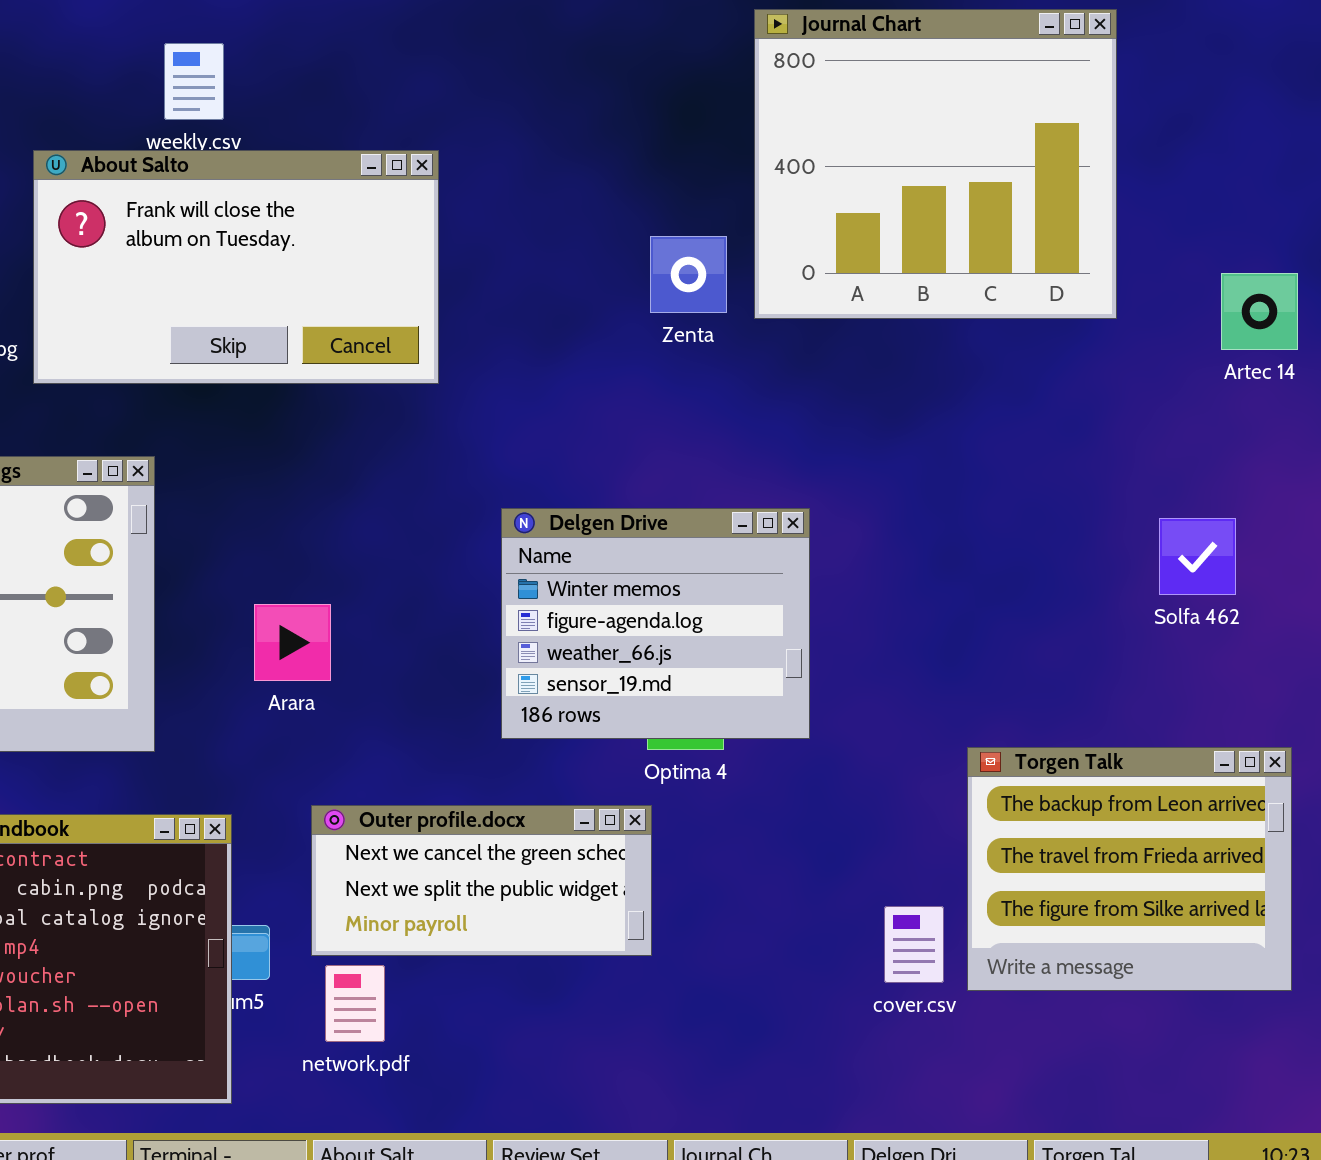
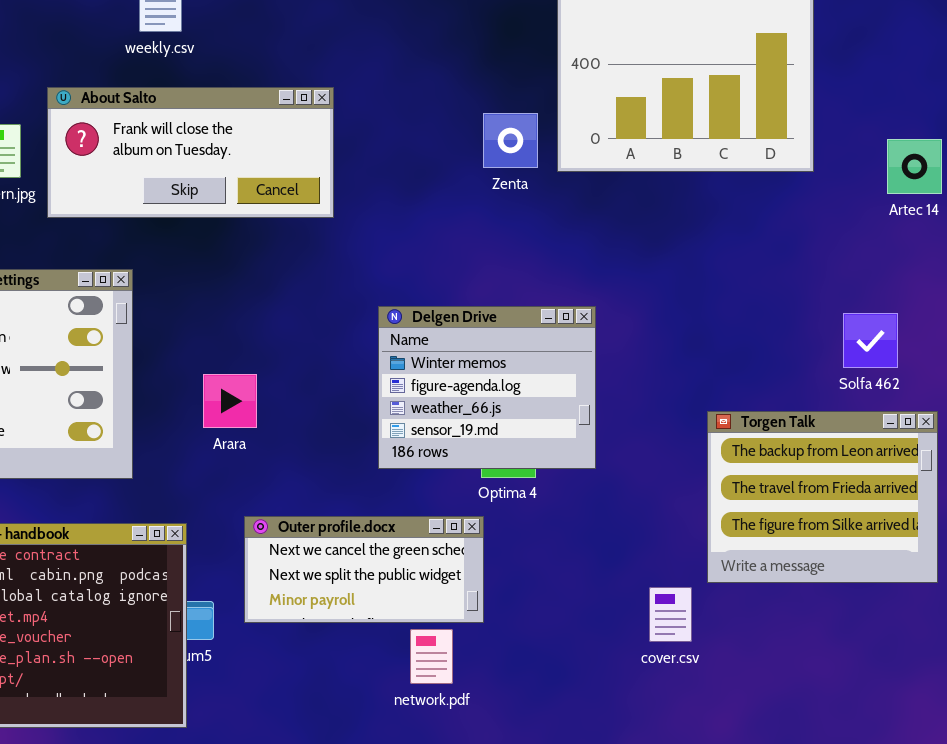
About Salto: [33,150,439,384] -> [47,87,334,218], resized
Torgen Talk: [967,747,1292,991] -> [707,411,938,583], moved
network.pdf: [325,965,385,1042] -> [410,629,453,684], moved

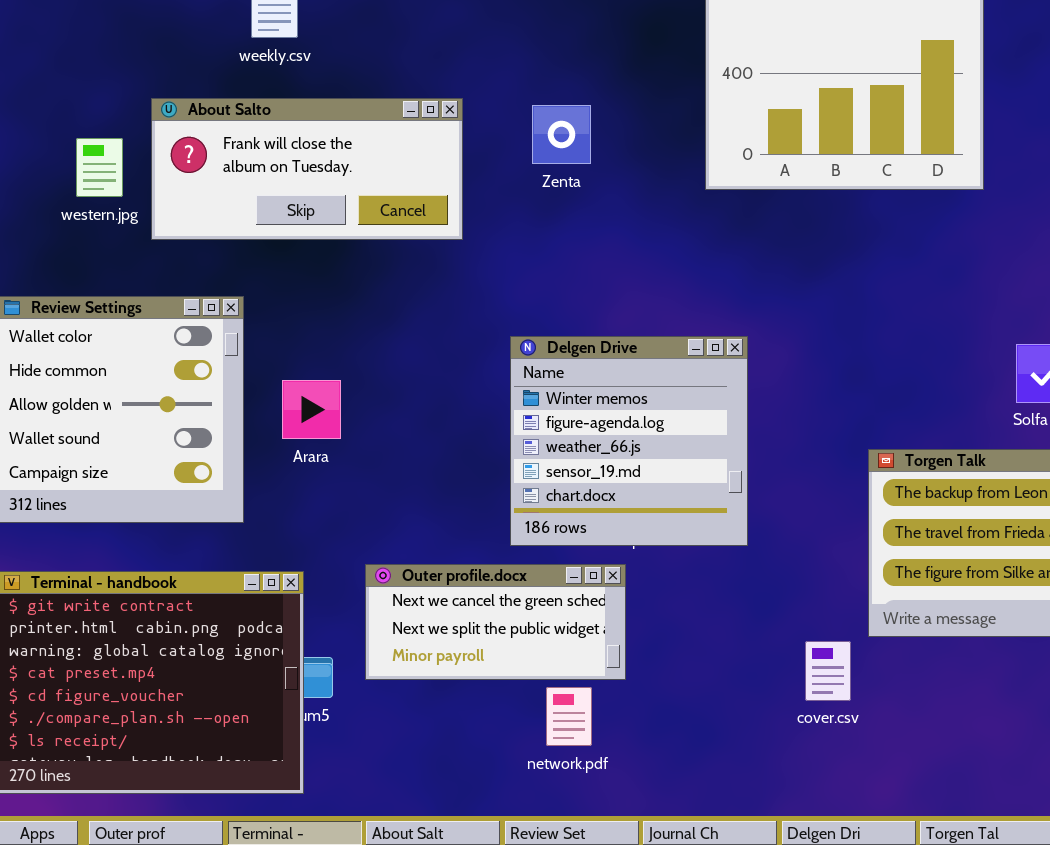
Zenta: [483,113,538,168] -> [532,105,591,164], moved
Delgen Drive: [378,306,596,469] -> [510,336,748,546], resized
Arara: [203,374,257,428] -> [282,380,341,439], moved

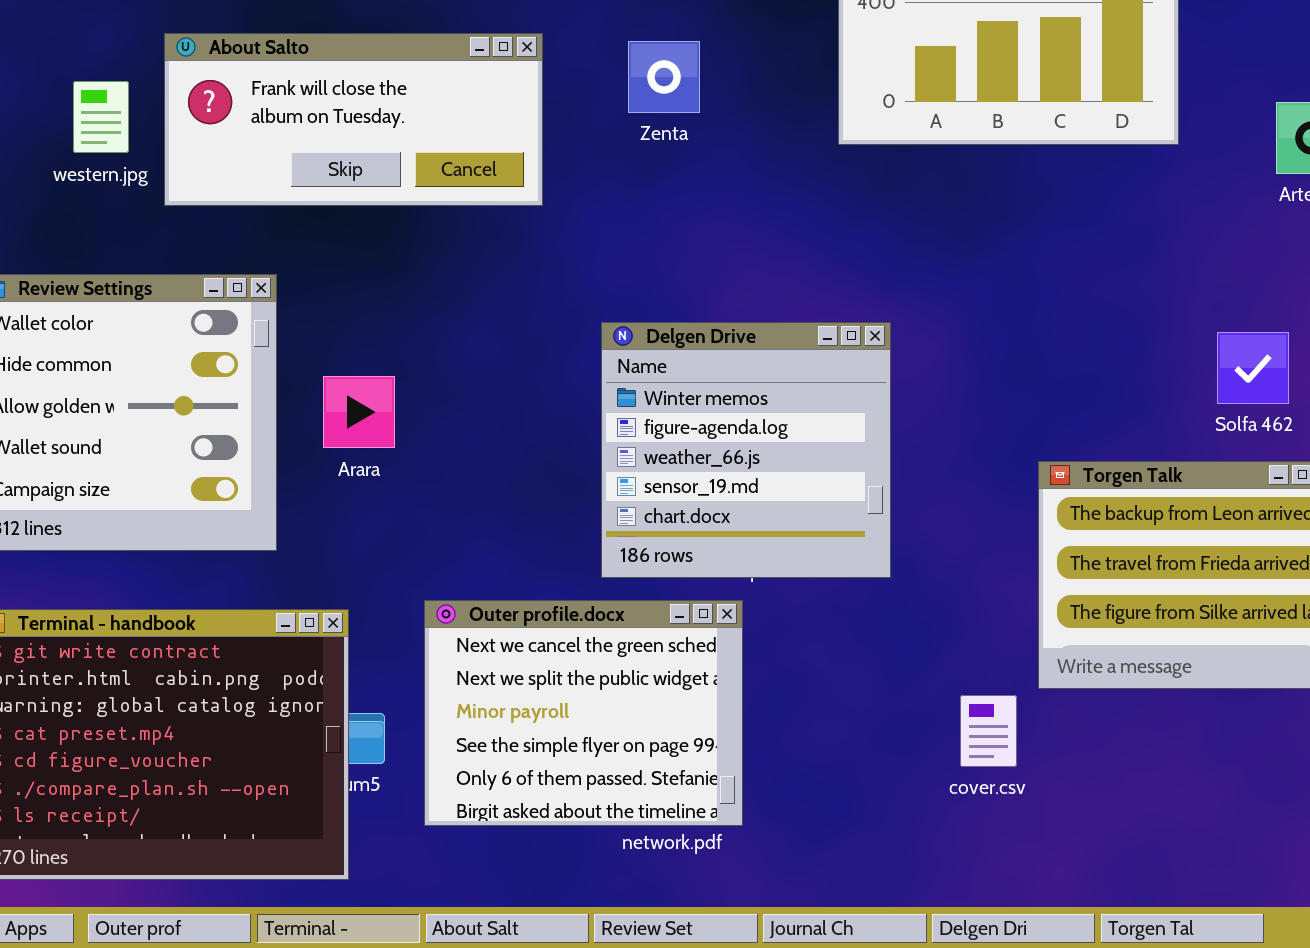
Outer profile.docx: [365,564,626,680] -> [424,600,743,826], resized

